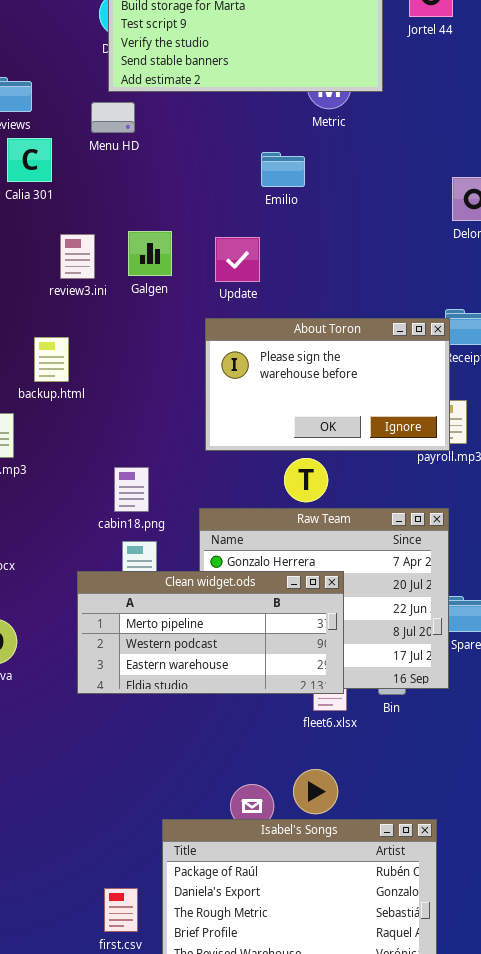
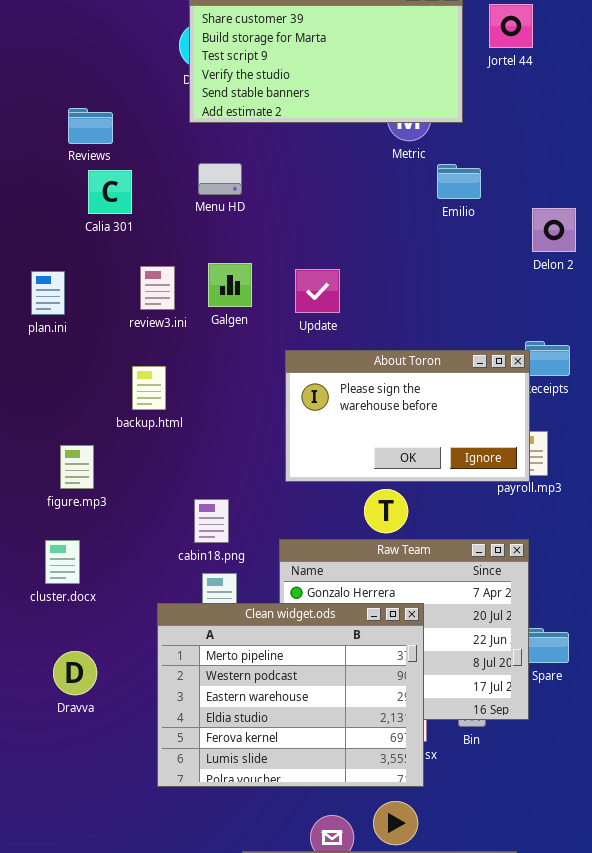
Menu HD: [91,102,135,133] -> [198,163,242,195], moved
Emilio: [261,152,305,187] -> [437,164,481,199], moved
backup.html: [34,337,69,382] -> [132,366,166,410], moved
Clean widget.ods: [77,571,344,694] -> [157,603,424,787], resized

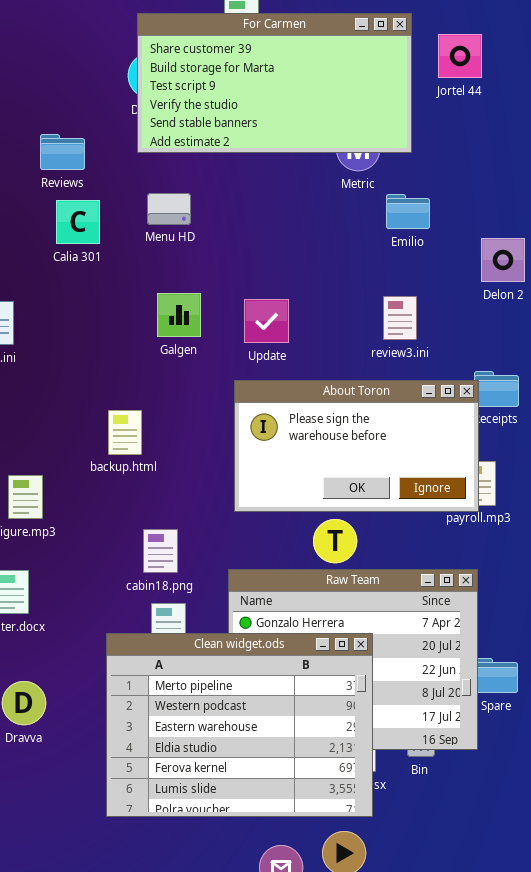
Reviews: [68,108,113,144] -> [40,134,85,170], moved
Calia 301: [88,170,132,214] -> [56,200,100,244], moved
review3.ini: [140,266,175,310] -> [383,296,417,340], moved
backup.html: [132,366,166,410] -> [108,410,142,455], moved

